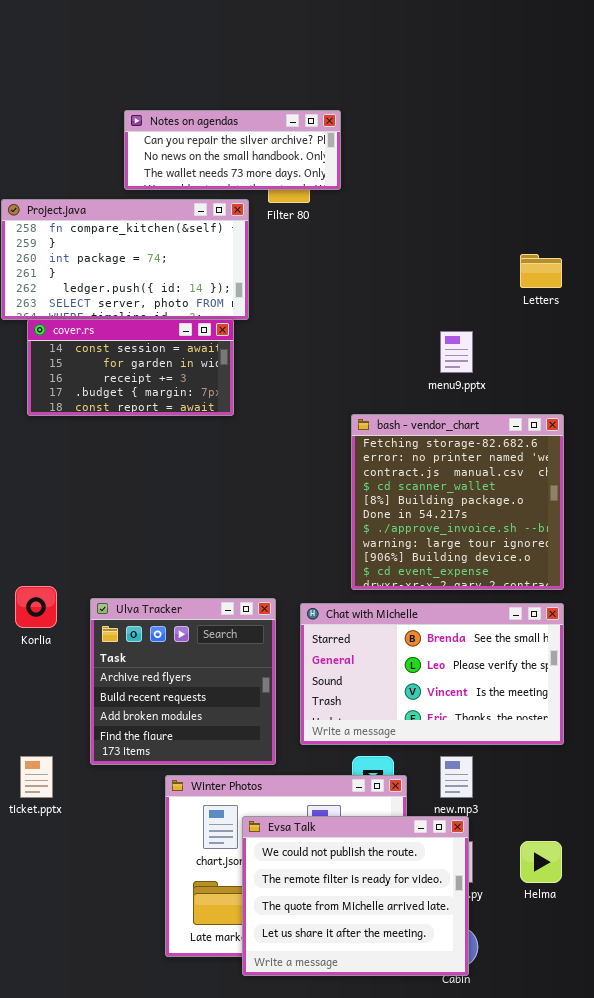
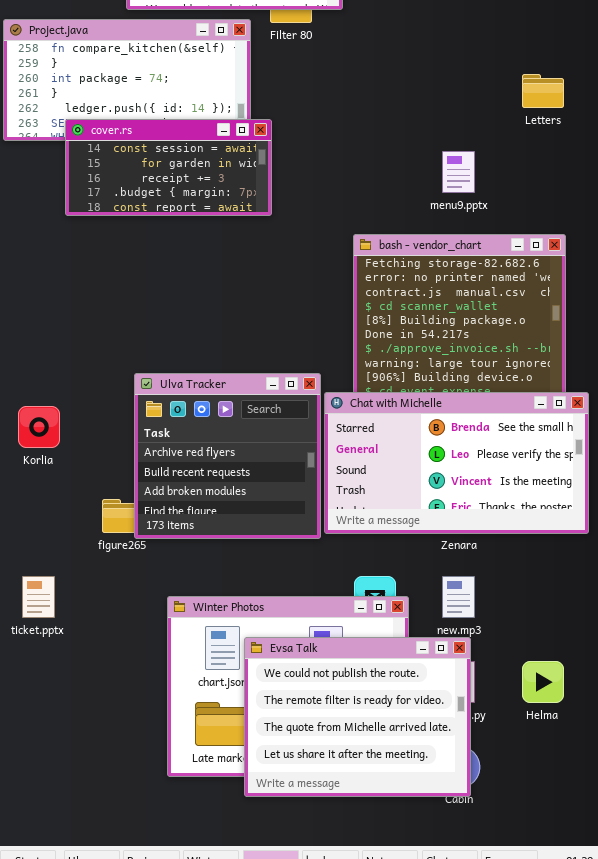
cover.rs: [27,319,234,416] -> [65,119,272,216], moved
Ulva Tracker: [90,598,276,765] -> [134,373,321,539], moved
Chat with Michelle: [300,603,564,745] -> [324,392,589,534], moved

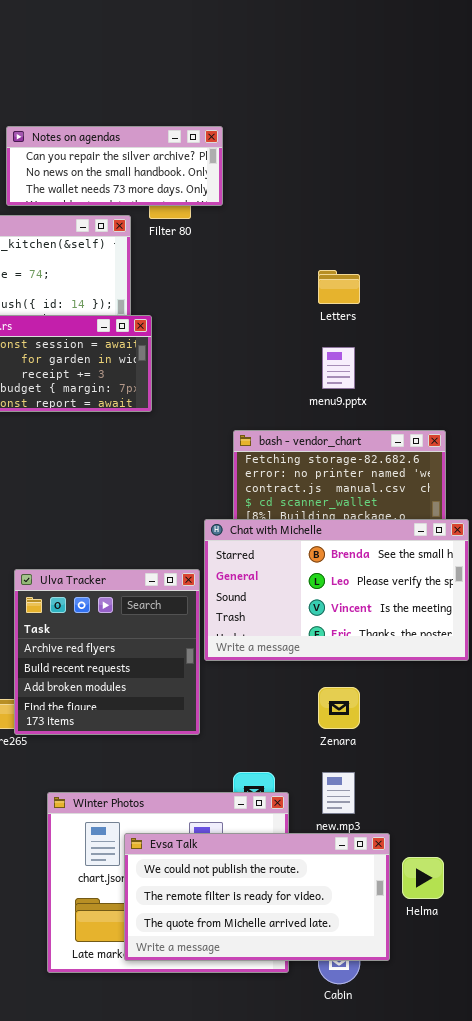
Letters: [522,74,564,108] -> [318,270,360,304], moved
Chat with Michelle: [324,392,589,534] -> [204,519,469,661], moved
Evsa Talk: [244,637,471,797] -> [124,833,390,961], resized

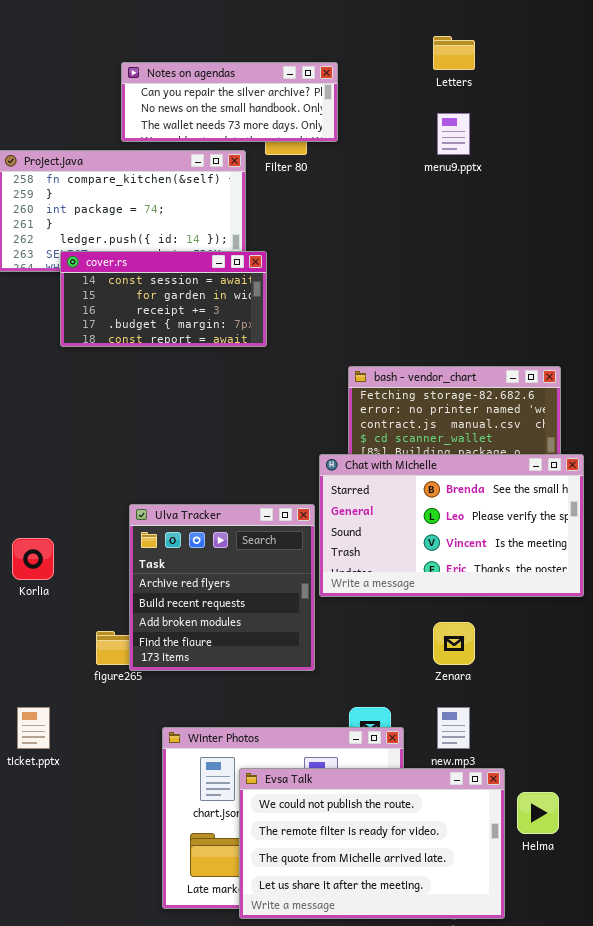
Letters: [318,270,360,304] -> [433,36,475,70], moved
menu9.pptx: [322,347,355,389] -> [437,113,470,155], moved
Evsa Talk: [124,833,390,961] -> [239,768,505,919], resized

